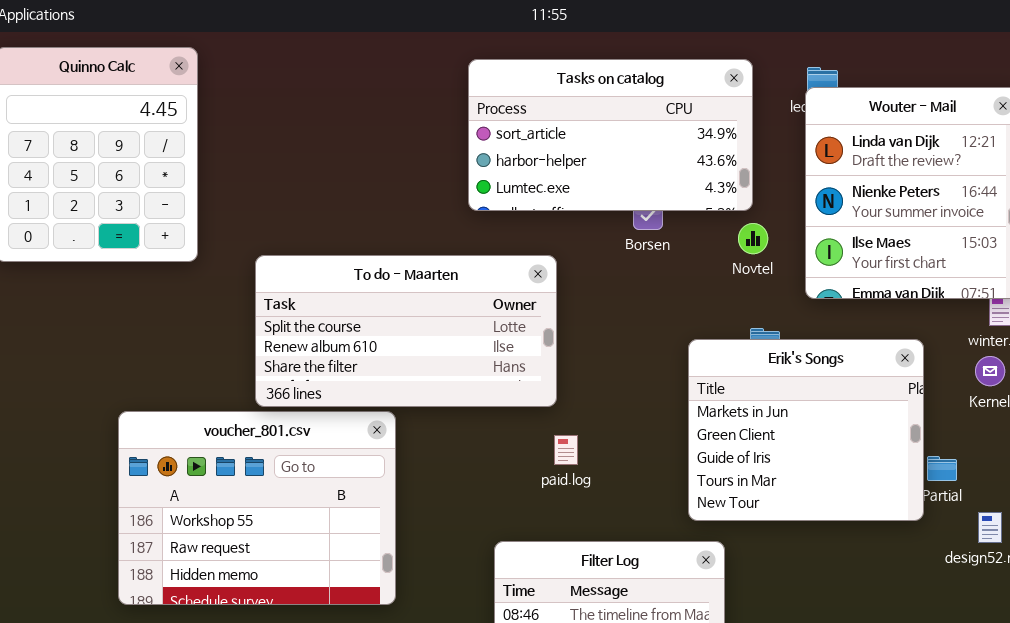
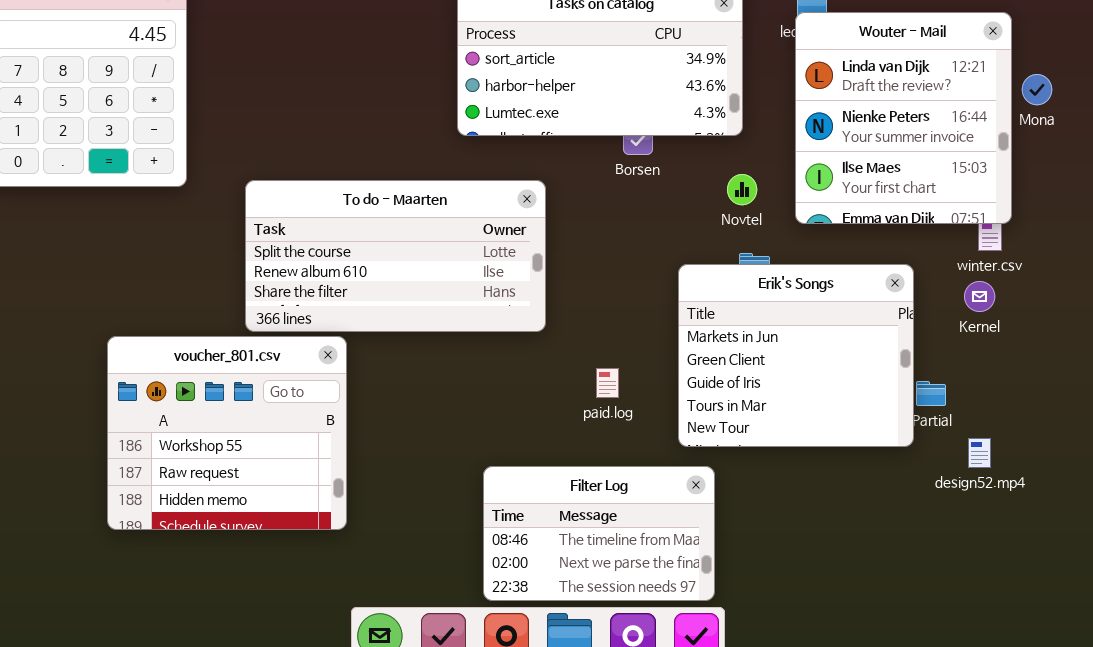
Novtel: [738,223,768,254] -> [727,174,757,205], moved
voucher_801.csv: [118,411,396,605] -> [107,336,347,530], resized
paid.log: [554,435,578,465] -> [596,368,619,398], moved

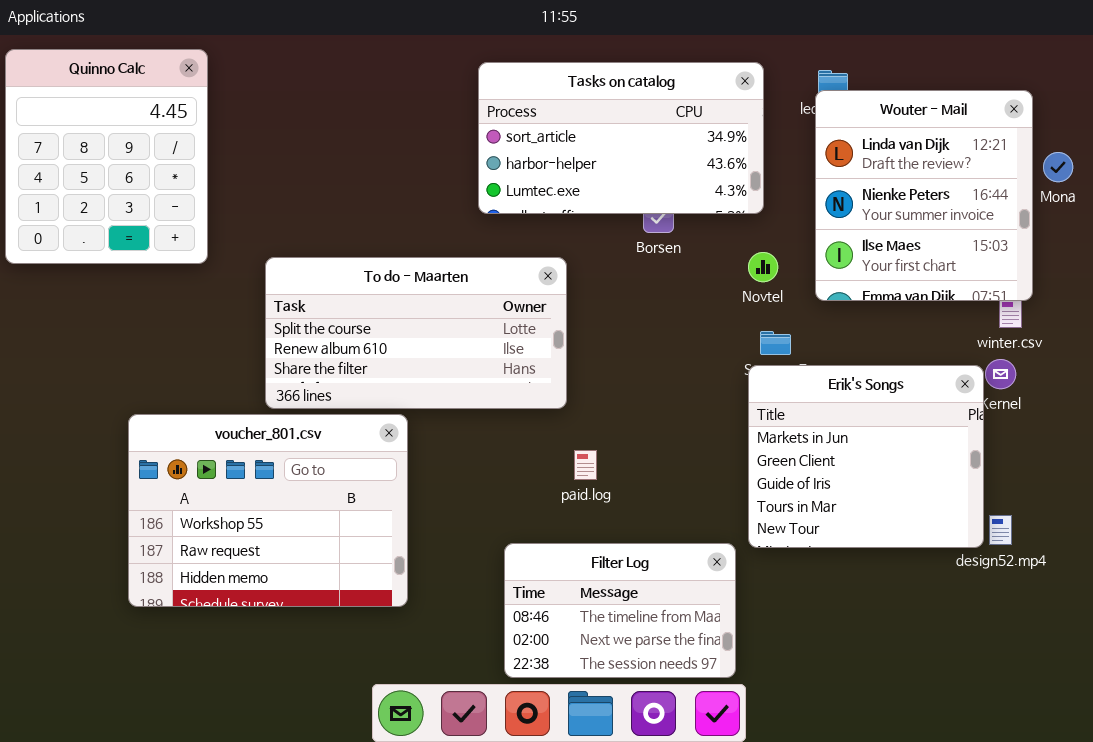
Erik's Songs: [678,264,914,447] -> [748,365,984,548], moved
voucher_801.csv: [107,336,347,530] -> [128,414,408,607], resized
paid.log: [596,368,619,398] -> [574,450,597,480], moved

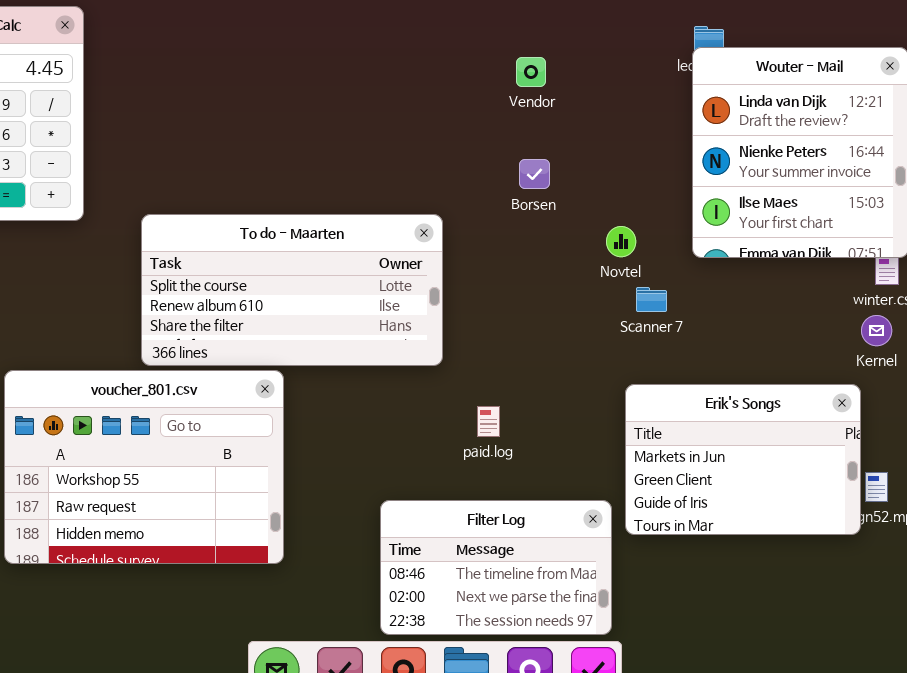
Tasks on catalog: [478,62,764,214] -> none, closed
Novtel: [748,252,778,282] -> [606,226,636,257], moved
Erik's Songs: [748,365,984,548] -> [625,384,861,535], moved, resized
paid.log: [574,450,597,480] -> [477,406,500,437], moved

